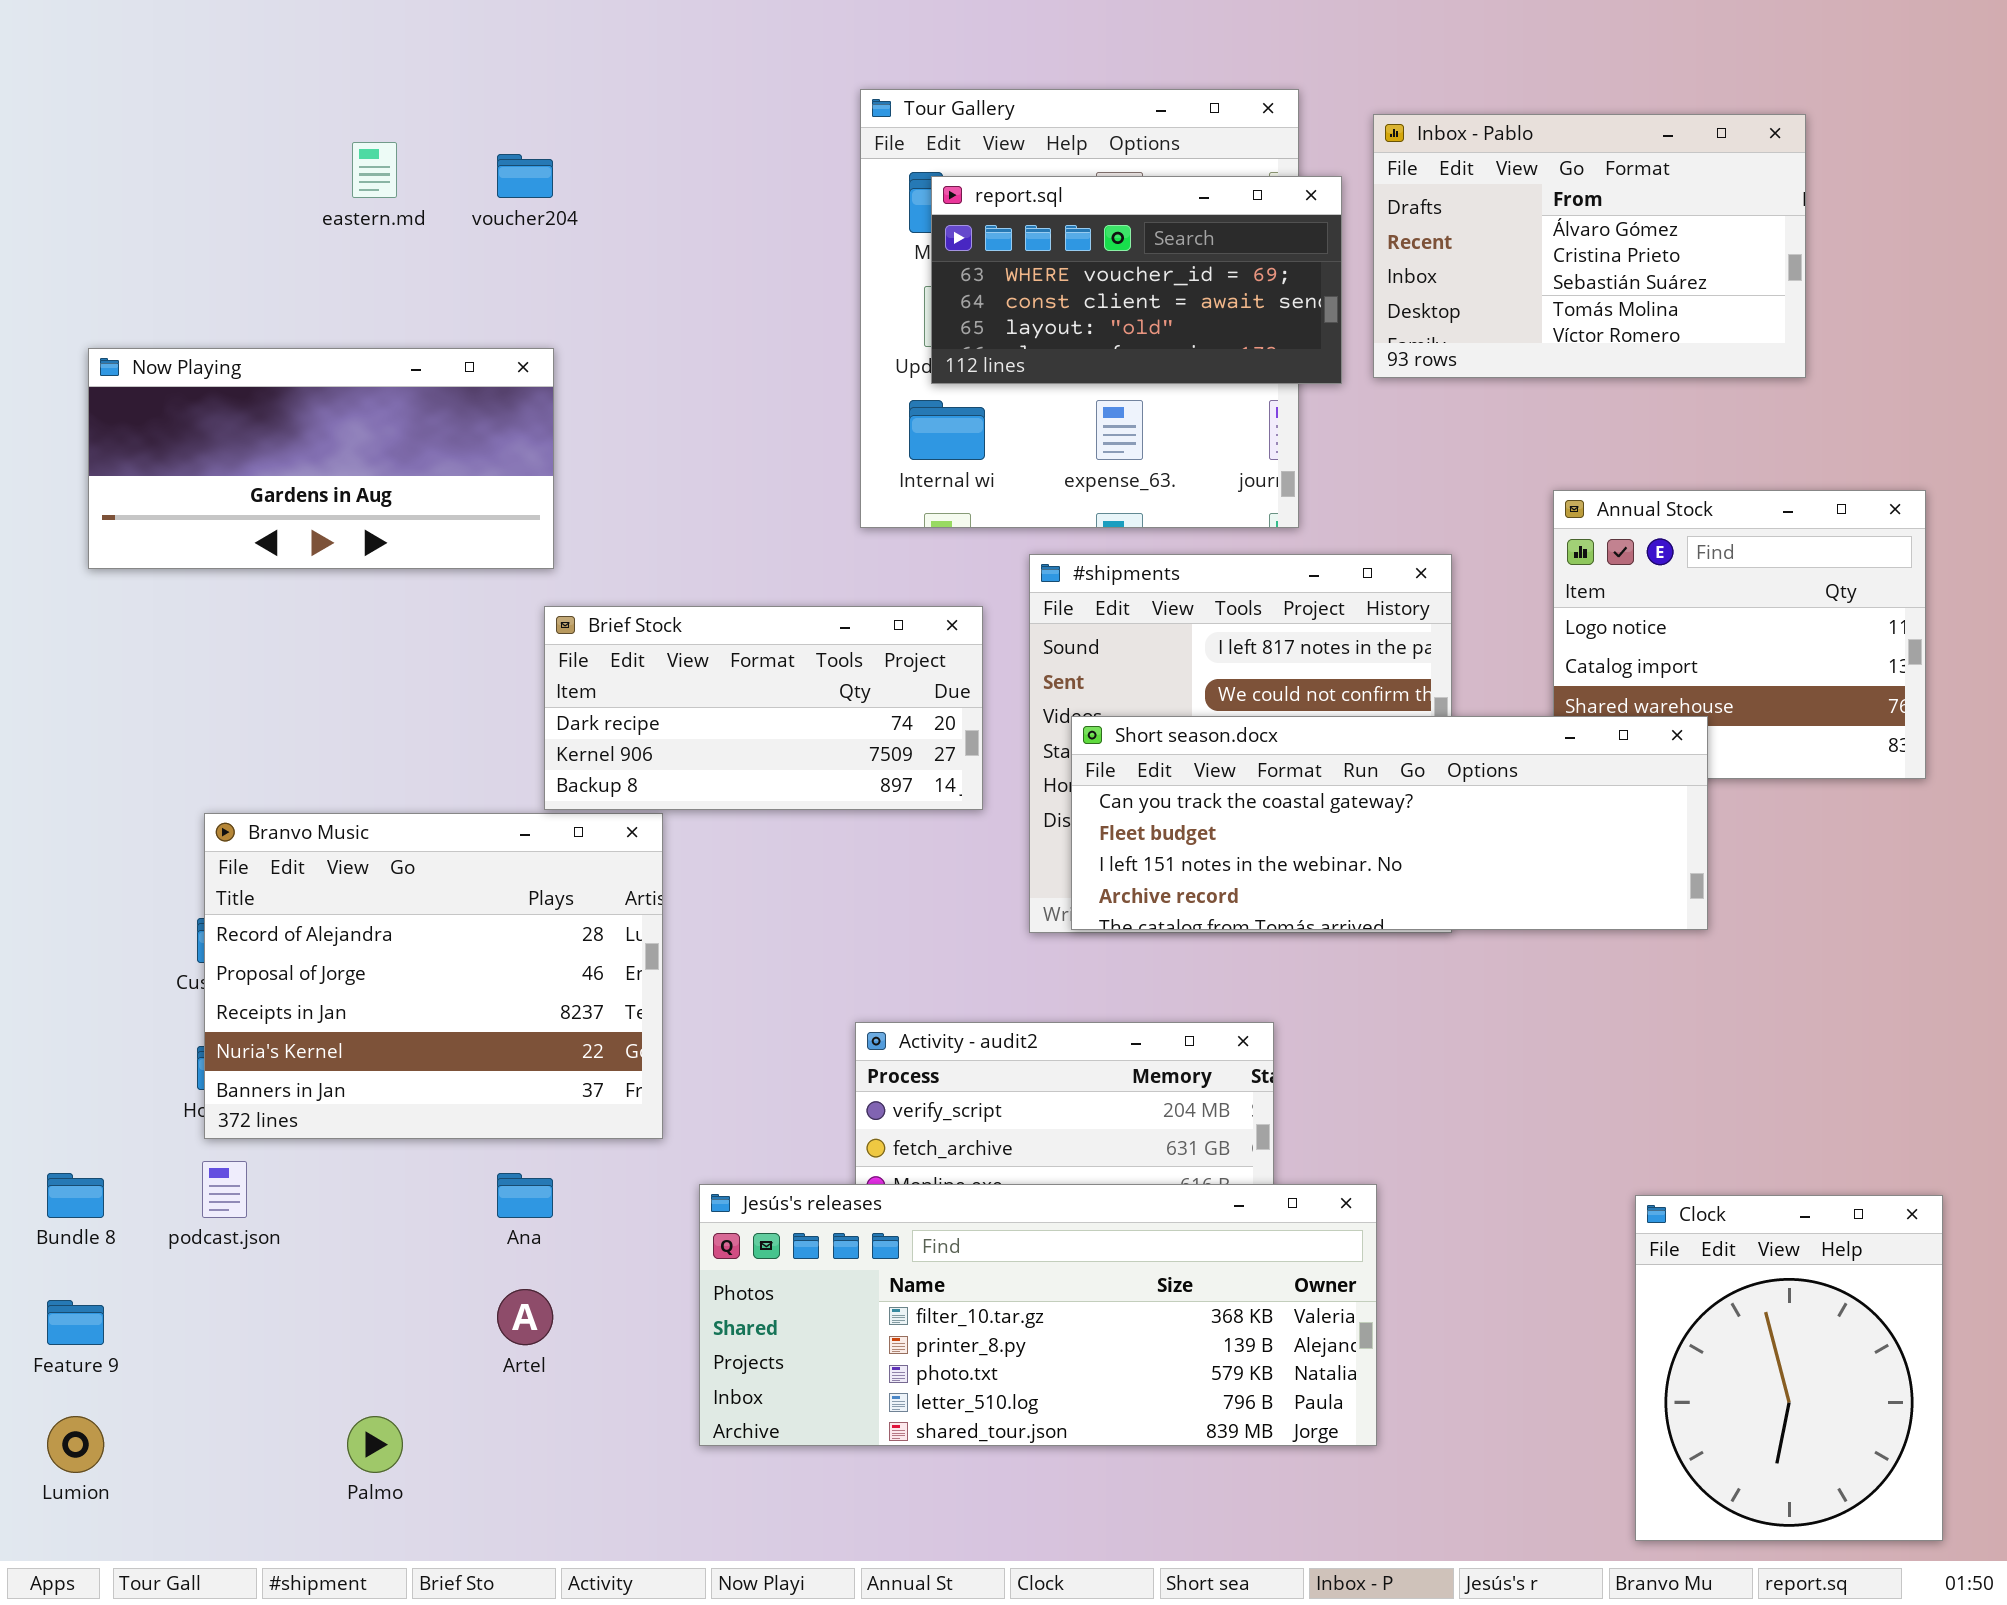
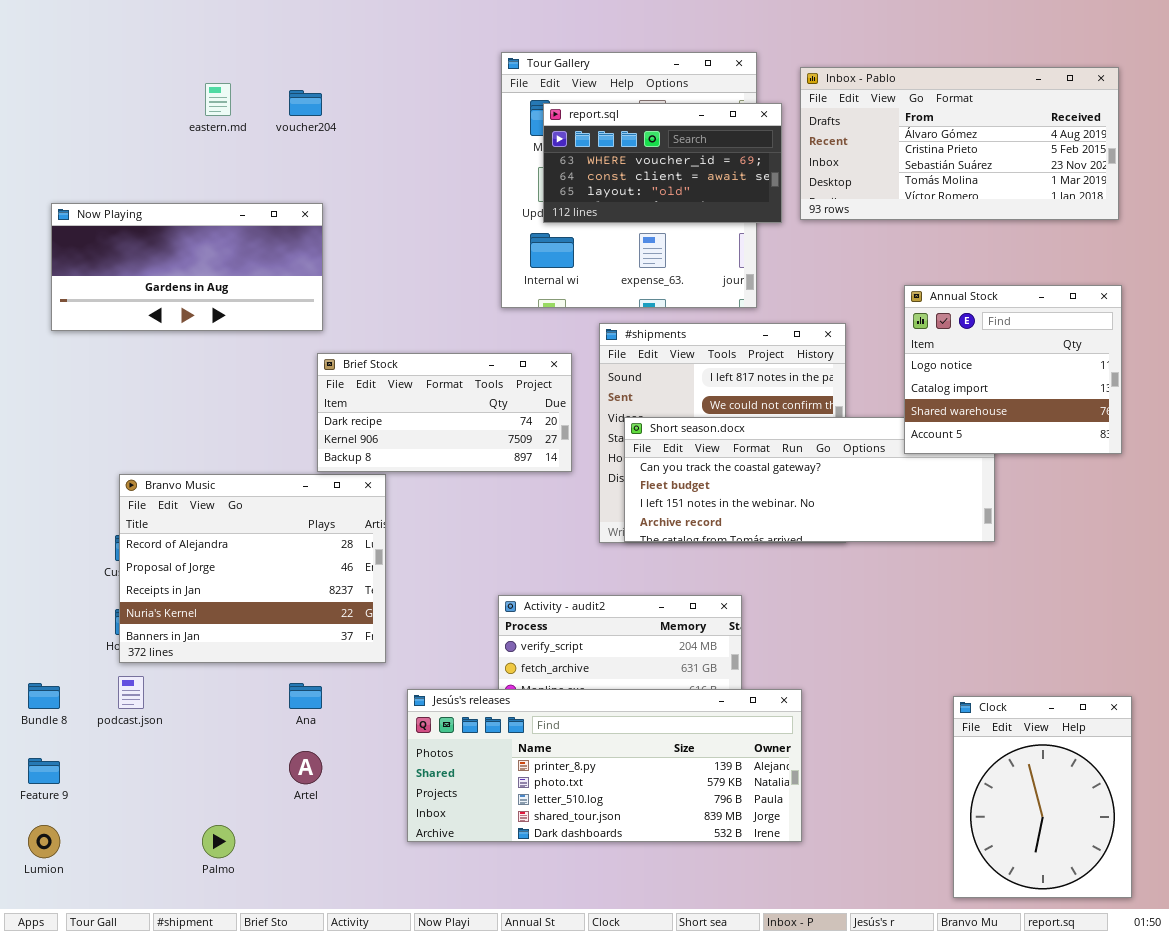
Inbox - Pablo: [1373,114,1806,378] -> [800,67,1119,220], resized
Annual Stock: [1553,490,1926,779] -> [904,285,1122,454], raised
Jesús's releases: [699,1184,1377,1446] -> [407,689,802,842], scrolled down 1 row

